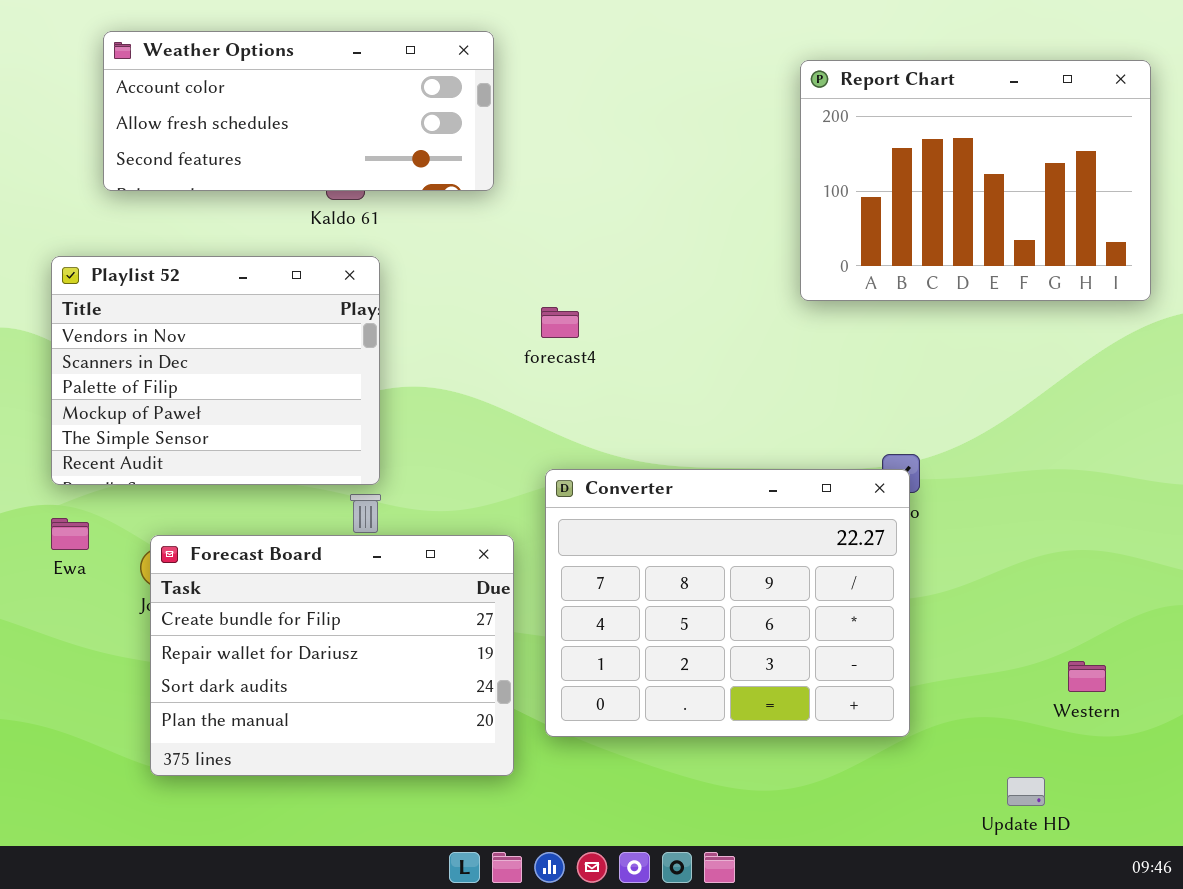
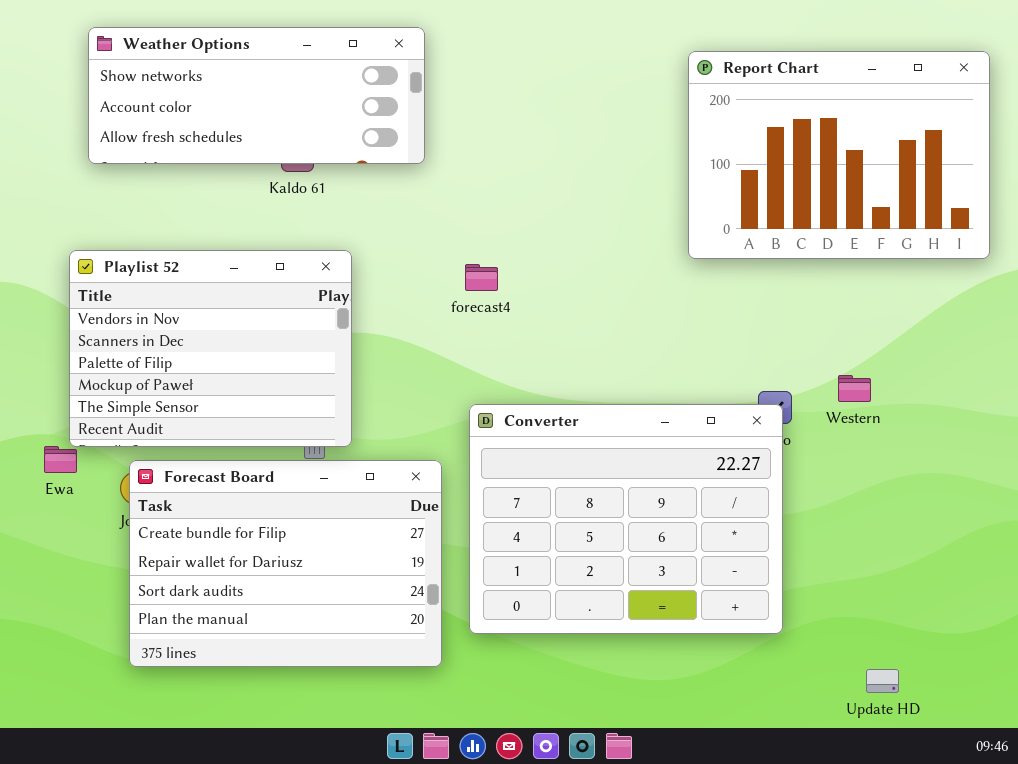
Weather Options: [103,31,494,191] -> [88,27,425,164], scrolled up 1 row
Playlist 52: [51,256,380,485] -> [69,250,352,447], moved
Western: [1068,661,1106,692] -> [838,375,871,402], moved

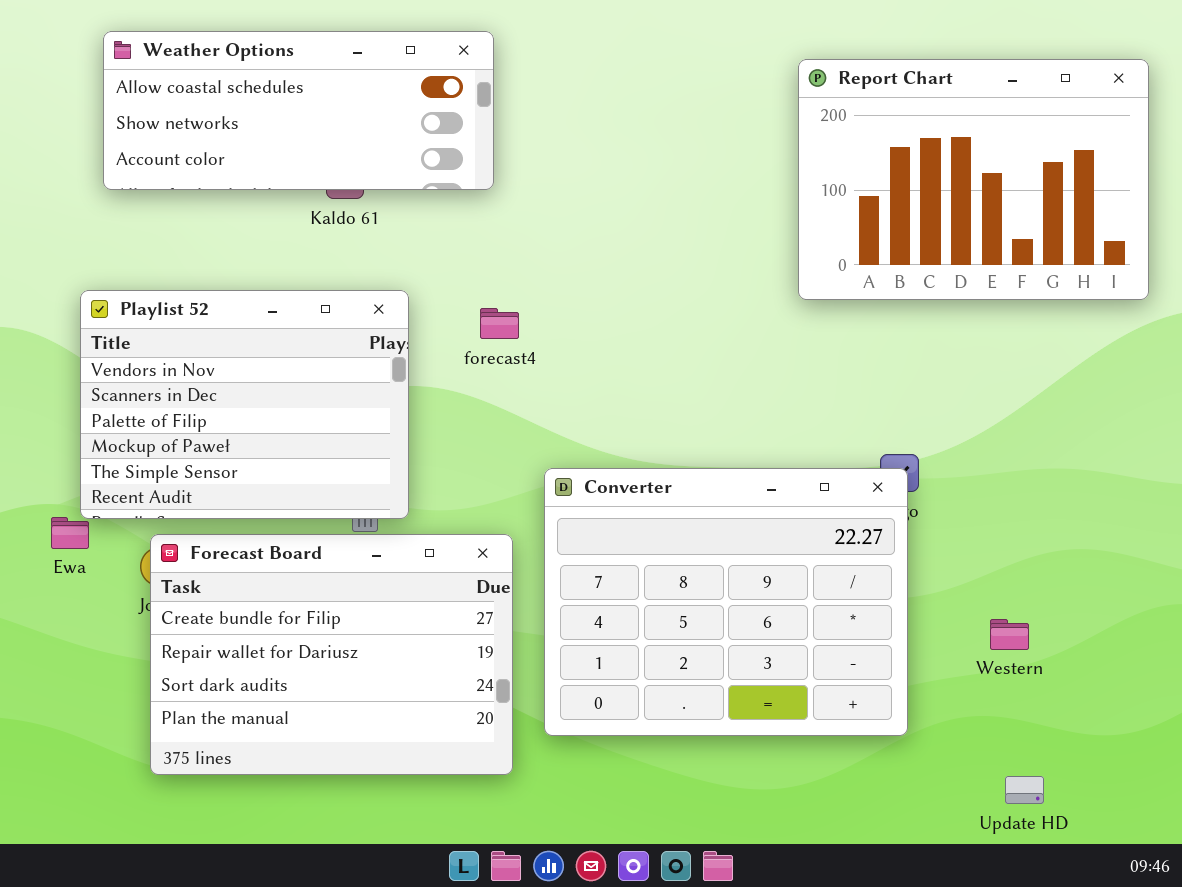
Weather Options: [88,27,425,164] -> [103,31,494,190], scrolled up 1 row
forecast4: [465,264,498,291] -> [480,308,519,339], moved
Western: [838,375,871,402] -> [990,619,1029,650], moved

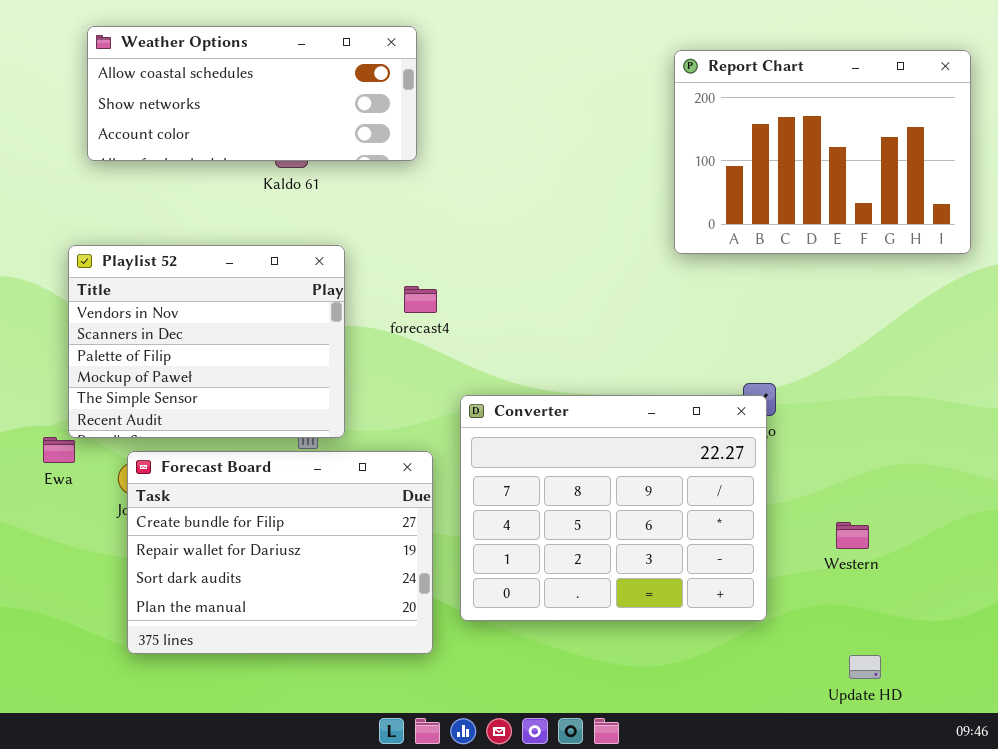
forecast4: [480,308,519,339] -> [404,286,437,313], moved

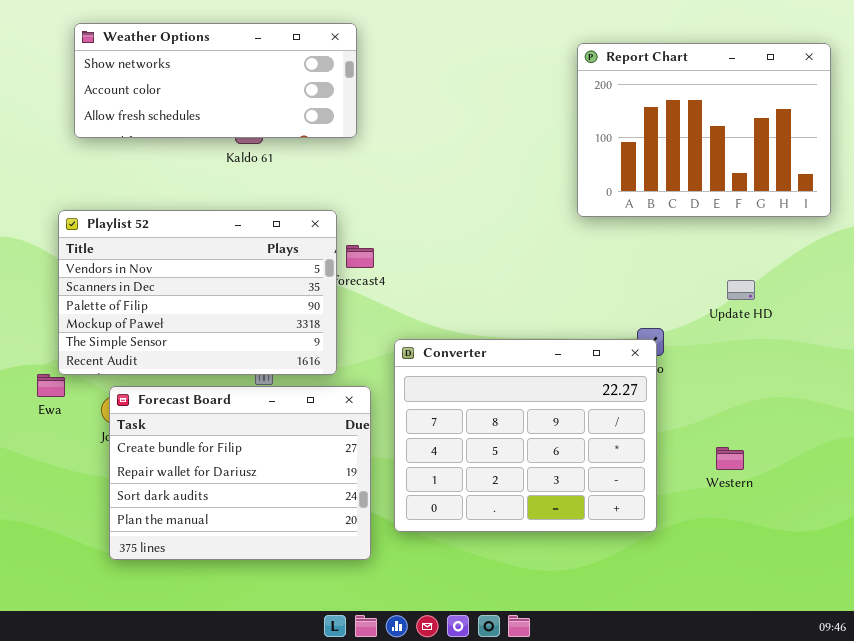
Weather Options: [87,26,417,161] -> [74,23,357,138], scrolled down 1 row
Playlist 52: [68,245,345,438] -> [58,210,337,375], resized
Update HD: [849,655,881,679] -> [727,280,755,300], moved

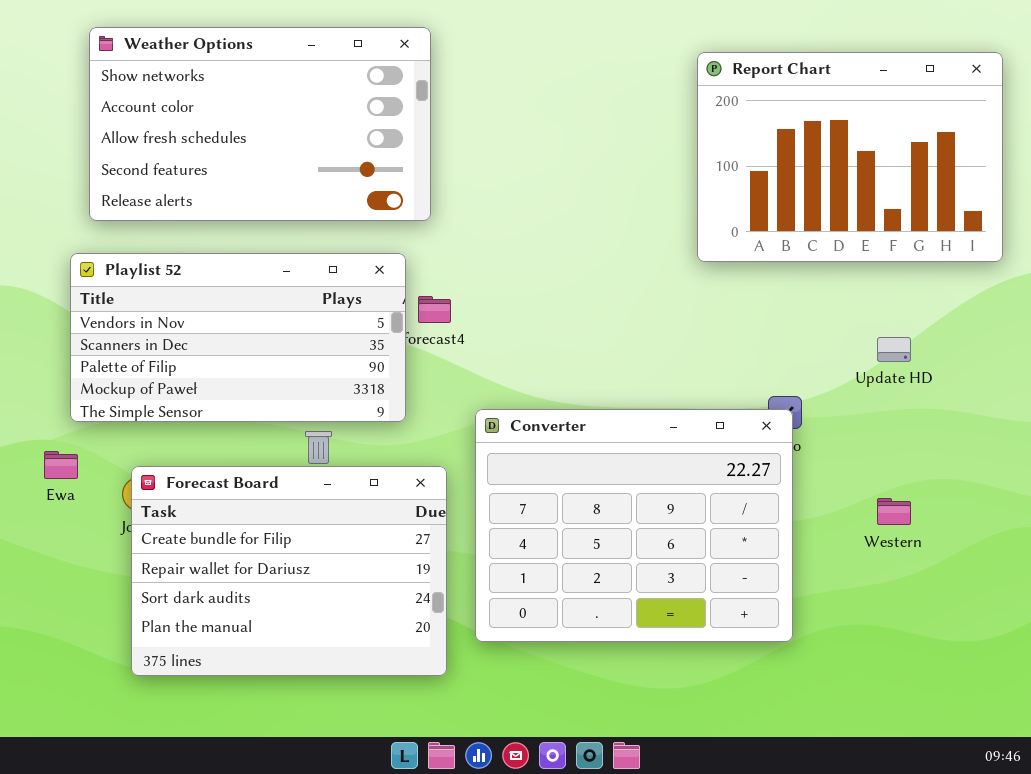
Weather Options: [74,23,357,138] -> [89,27,431,221], resized
Playlist 52: [58,210,337,375] -> [70,253,406,422], resized
Western: [716,447,744,470] -> [877,498,911,525], moved

